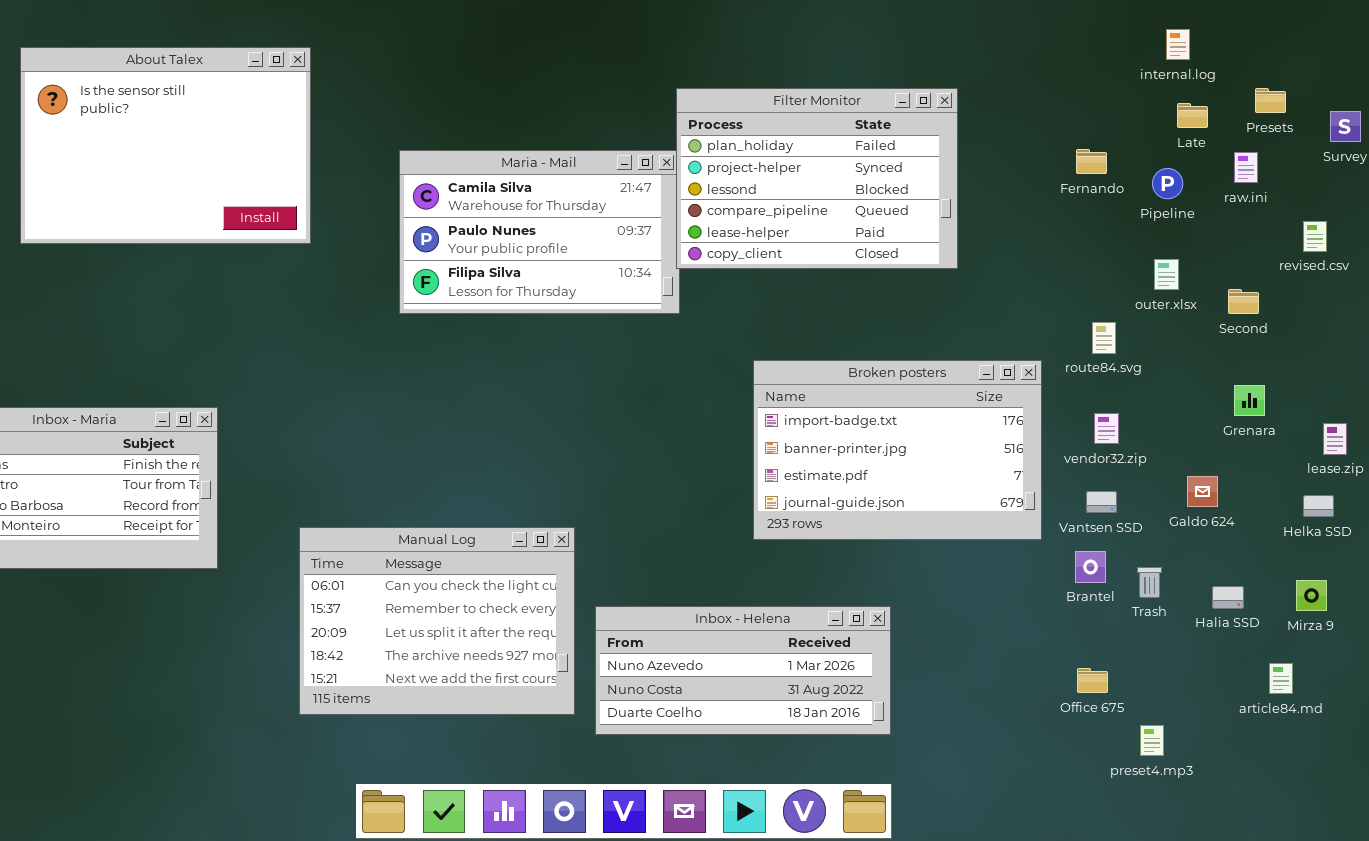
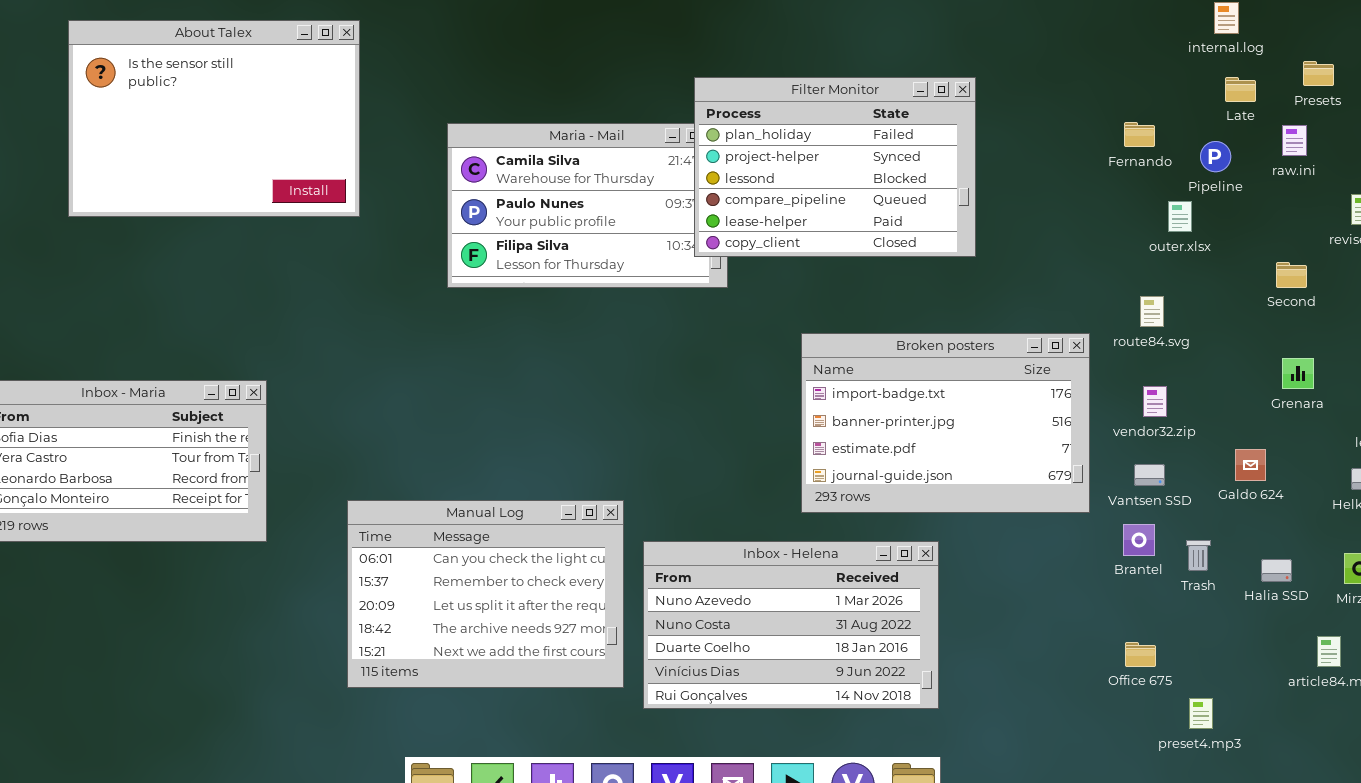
Filter Monitor: [676,88,958,269] -> [694,77,976,257], moved
outer.xlsx: [1154,259,1179,290] -> [1168,201,1192,232], moved
Inbox - Helena: [595,606,891,735] -> [643,541,939,709], resized

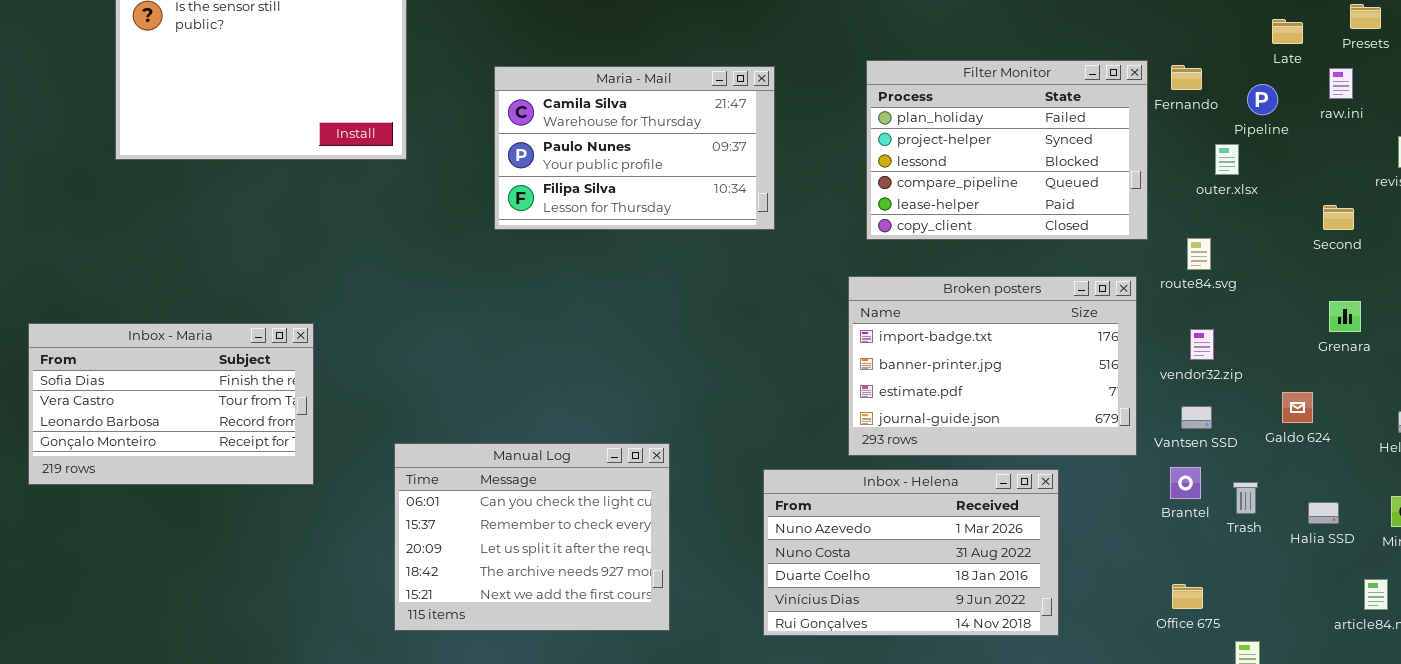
Filter Monitor: [694,77,976,257] -> [866,60,1148,240], moved
Inbox - Helena: [643,541,939,709] -> [763,469,1059,636], moved

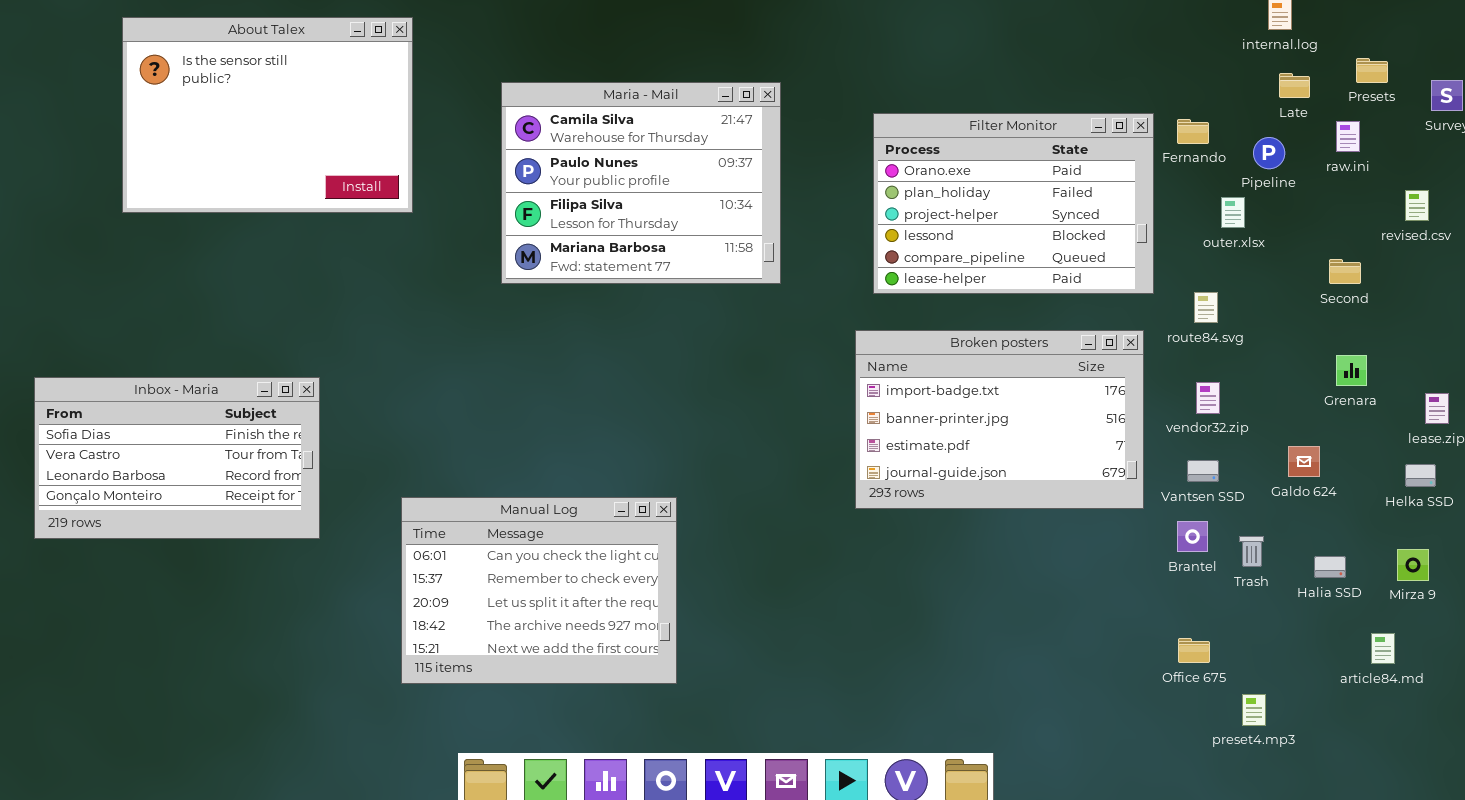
Filter Monitor: [866,60,1148,240] -> [873,113,1154,294], scrolled up 1 row
Maria - Mail: [494,66,775,230] -> [501,82,781,284], resized
Inbox - Helena: [763,469,1059,636] -> none, closed

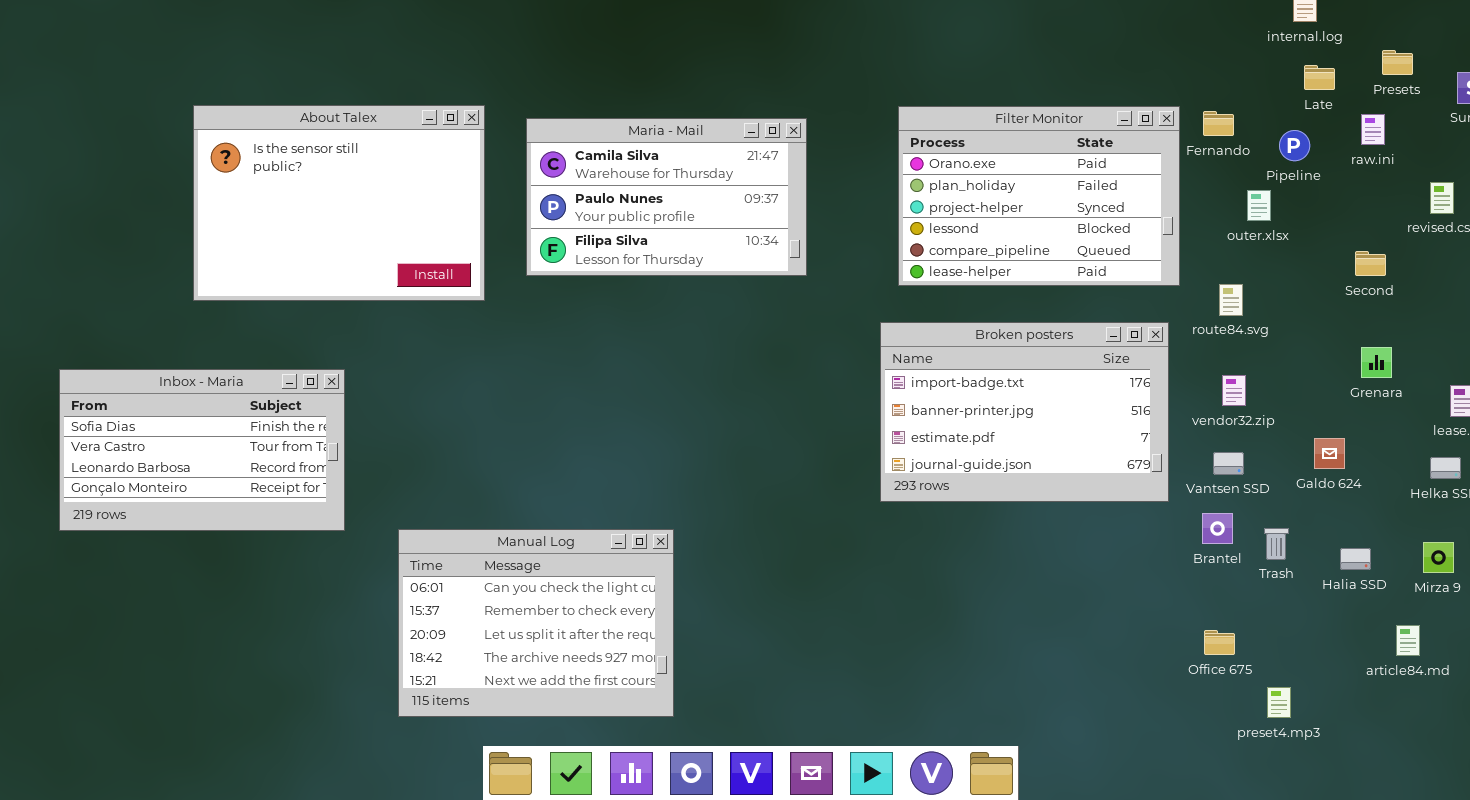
About Talex: [122,17,413,213] -> [193,105,485,301], moved
Maria - Mail: [501,82,781,284] -> [526,118,807,276], resized
Manual Log: [401,497,677,684] -> [398,529,674,717], moved

